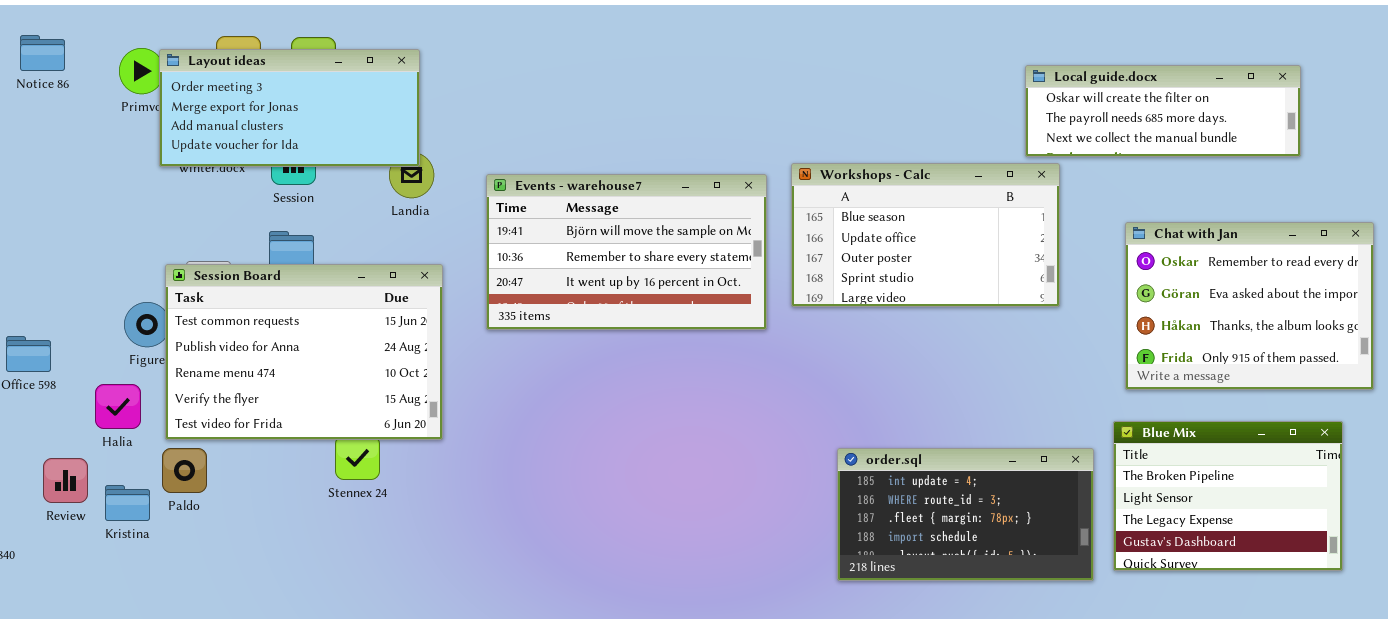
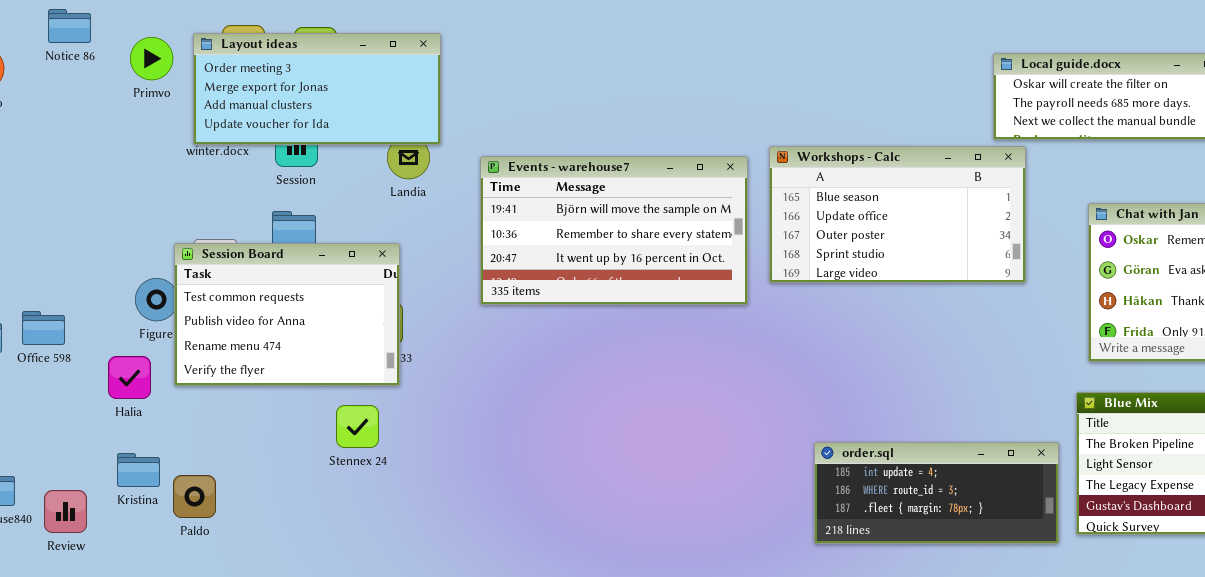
Notice 86: [20,35,65,71] -> [48,9,91,43], moved
Layout ideas: [159,49,420,167] -> [193,33,441,145], moved
Session Board: [165,264,443,440] -> [174,243,400,386], resized
Paldo: [162,448,207,493] -> [173,475,216,518], moved
order.sql: [837,448,1094,581] -> [814,442,1059,544], resized
Review: [43,458,88,503] -> [44,490,87,533], moved

